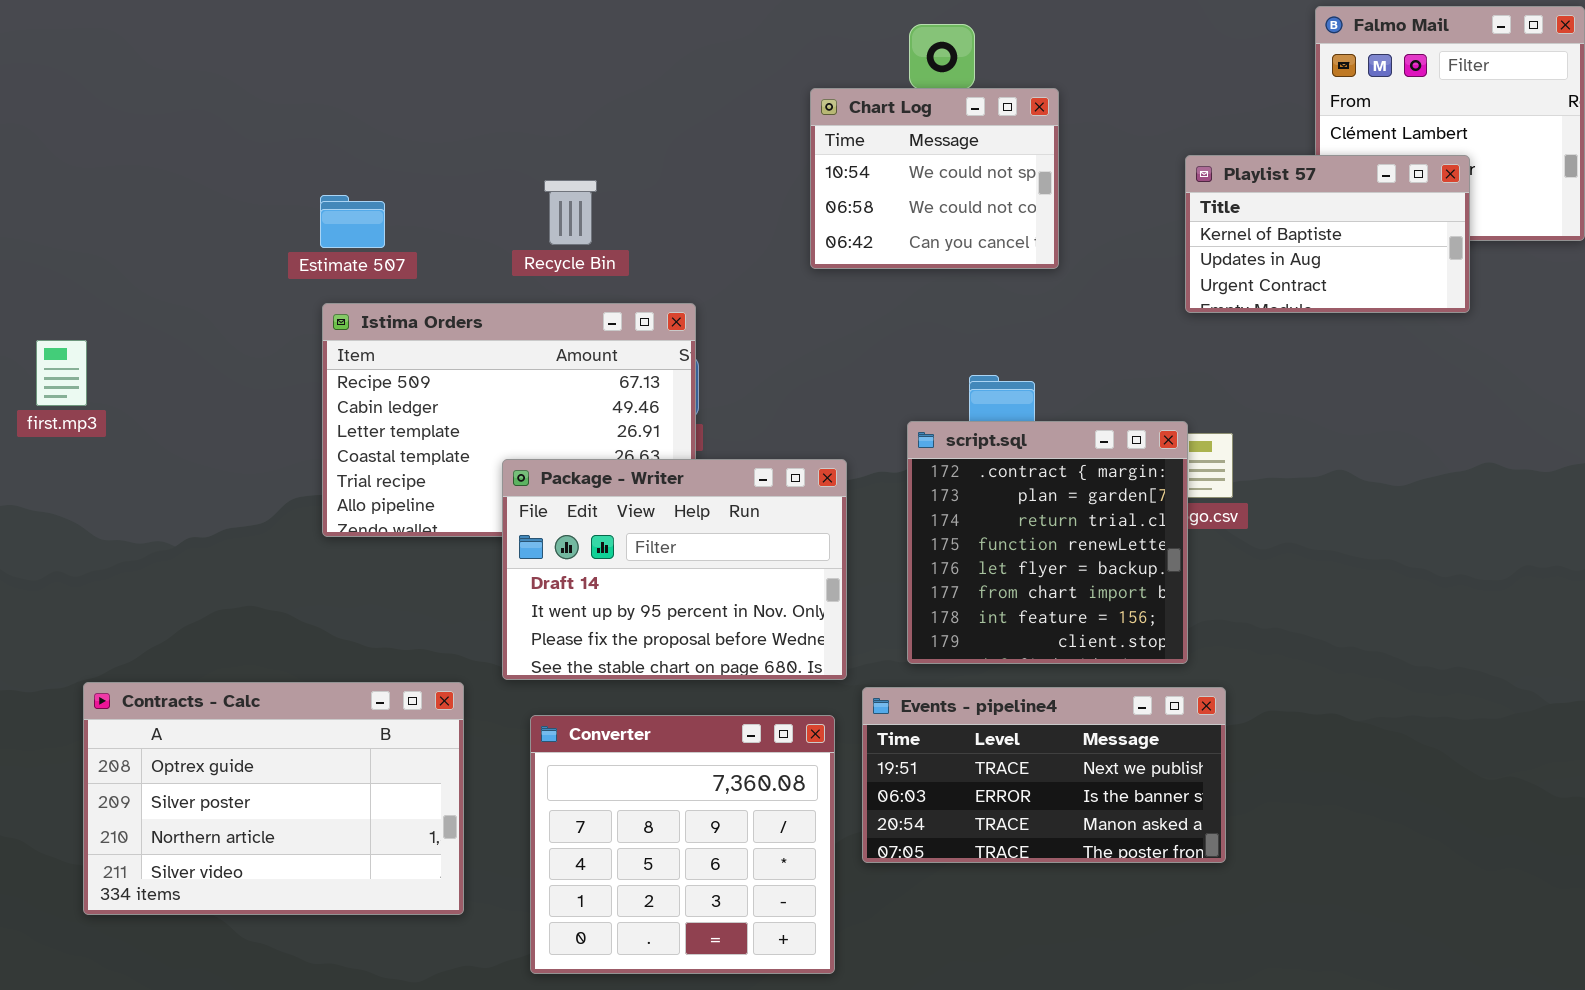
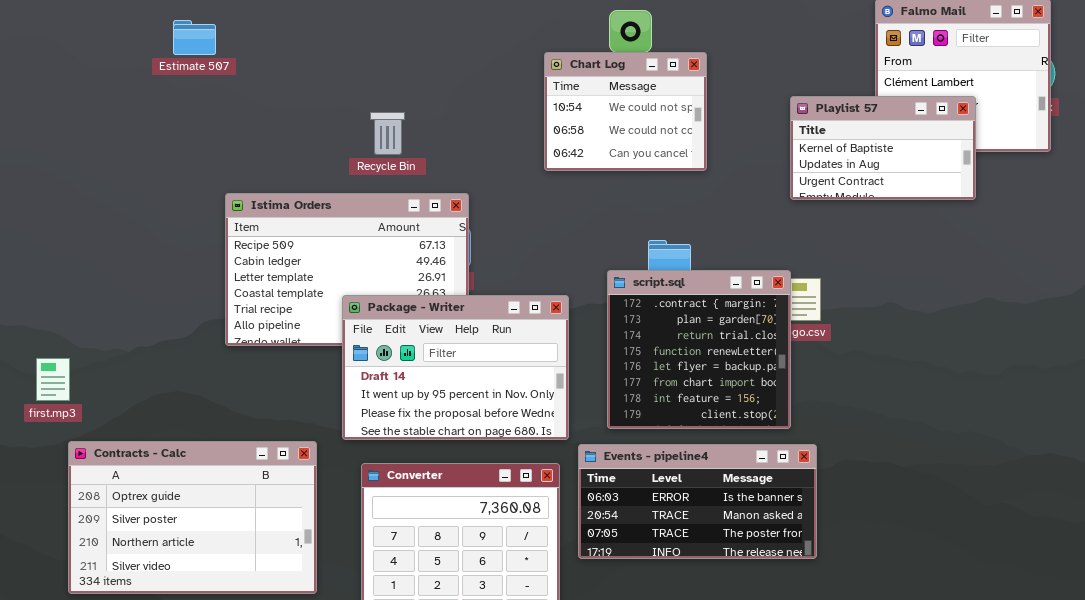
Estimate 507: [320,195,385,248] -> [173,20,216,55], moved
first.mp3: [36,340,87,406] -> [36,358,70,401], moved
Events - pipeline4: [862,687,1226,863] -> [578,444,817,559], scrolled down 1 row

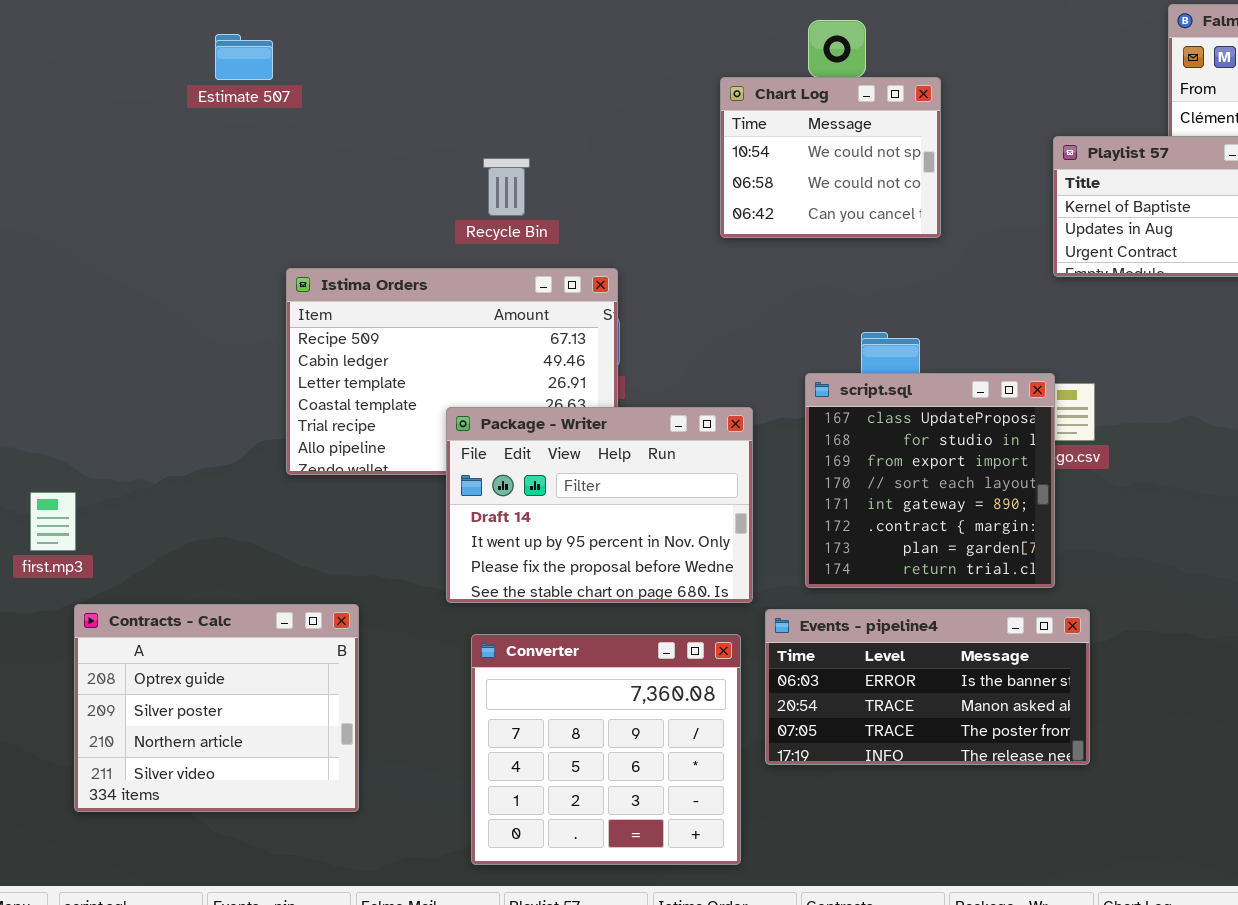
script.sql: [607,270,791,429] -> [805,373,1055,588], scrolled up 5 rows
Contracts - Calc: [68,441,317,594] -> [74,604,359,812], resized

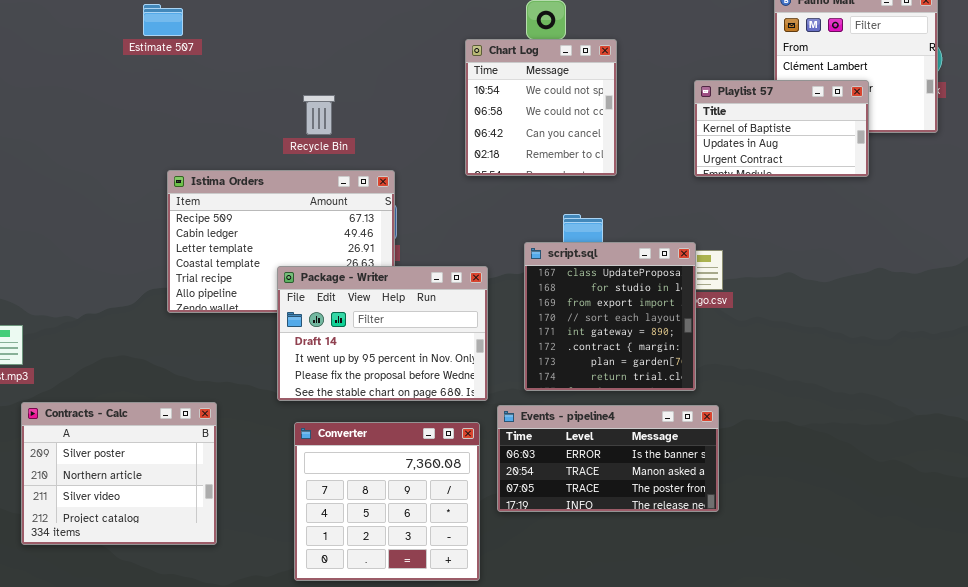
Estimate 507: [215,34,273,80] -> [143,4,183,36], moved
Chart Log: [720,77,941,238] -> [465,39,617,176], resized
Contracts - Calc: [74,604,359,812] -> [21,402,217,545], scrolled down 1 row

